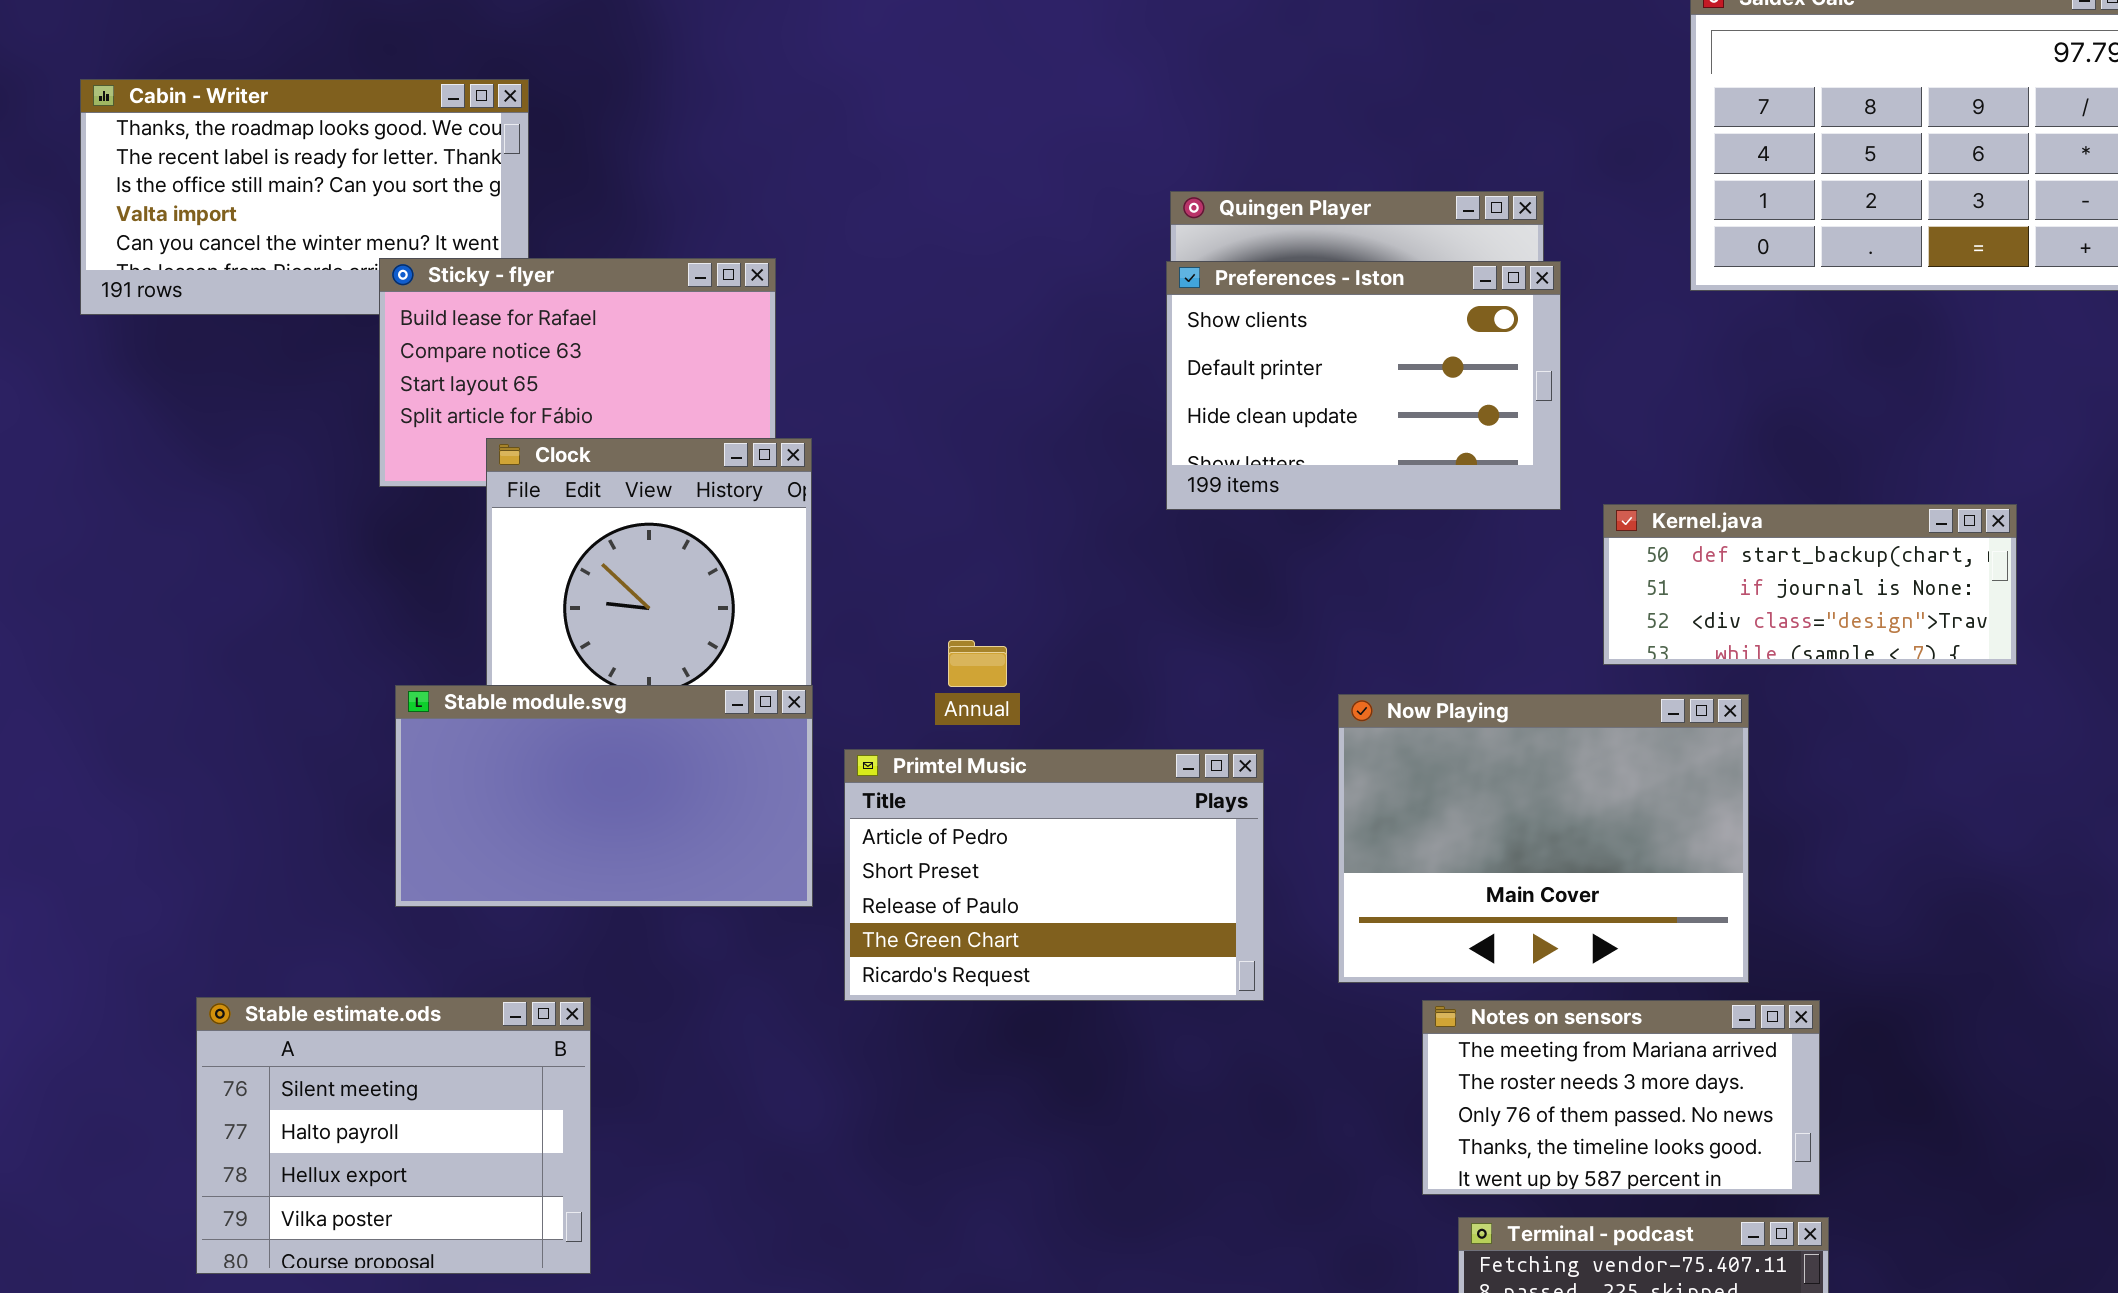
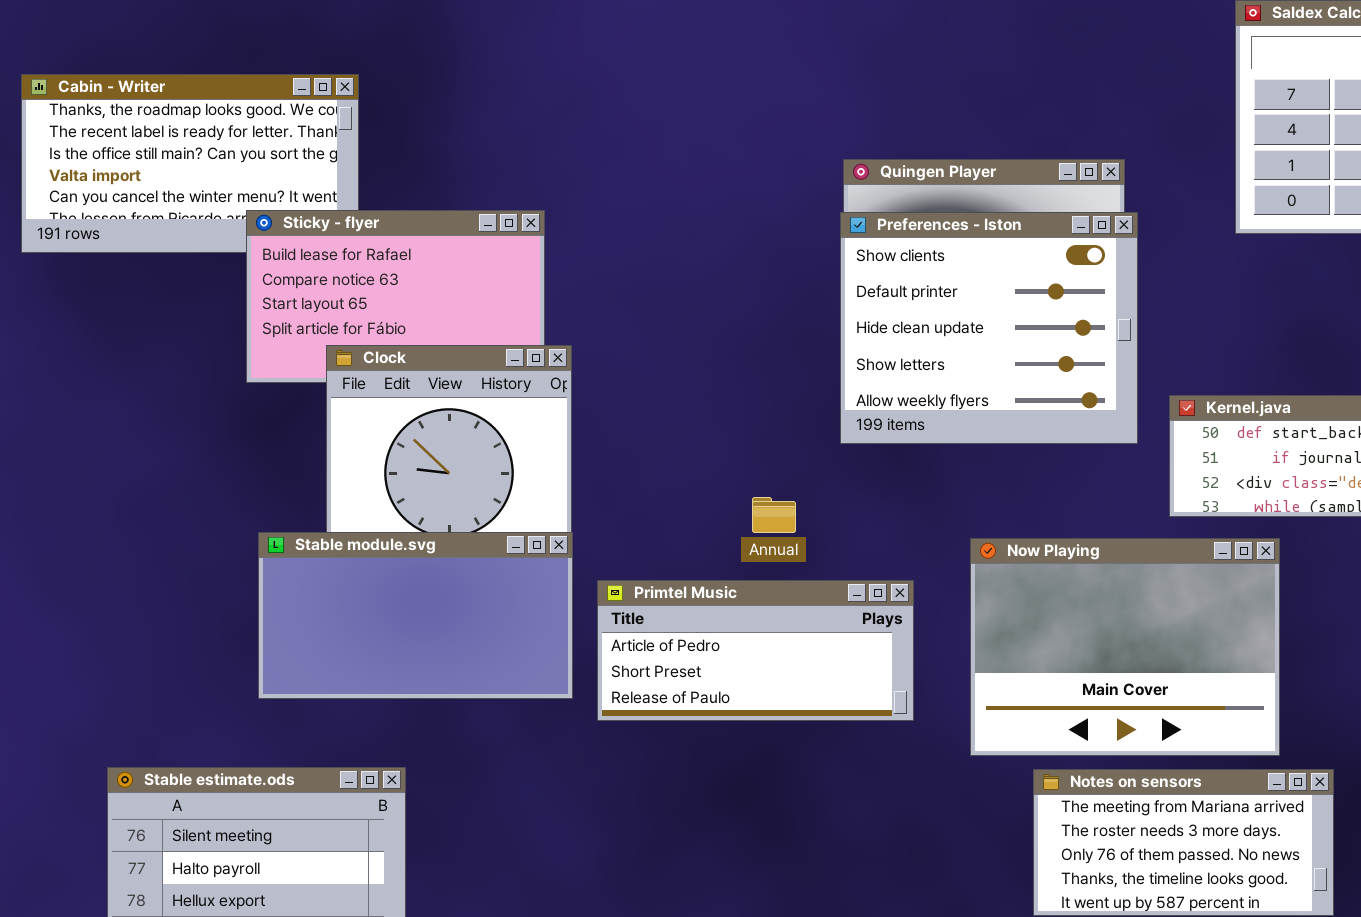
Preferences - Iston: [1166,261,1561,510] -> [840,212,1138,444], resized
Annual: [948,640,1007,687] -> [752,497,796,533], moved
Primtel Music: [844,749,1264,1001] -> [597,580,914,721], resized

